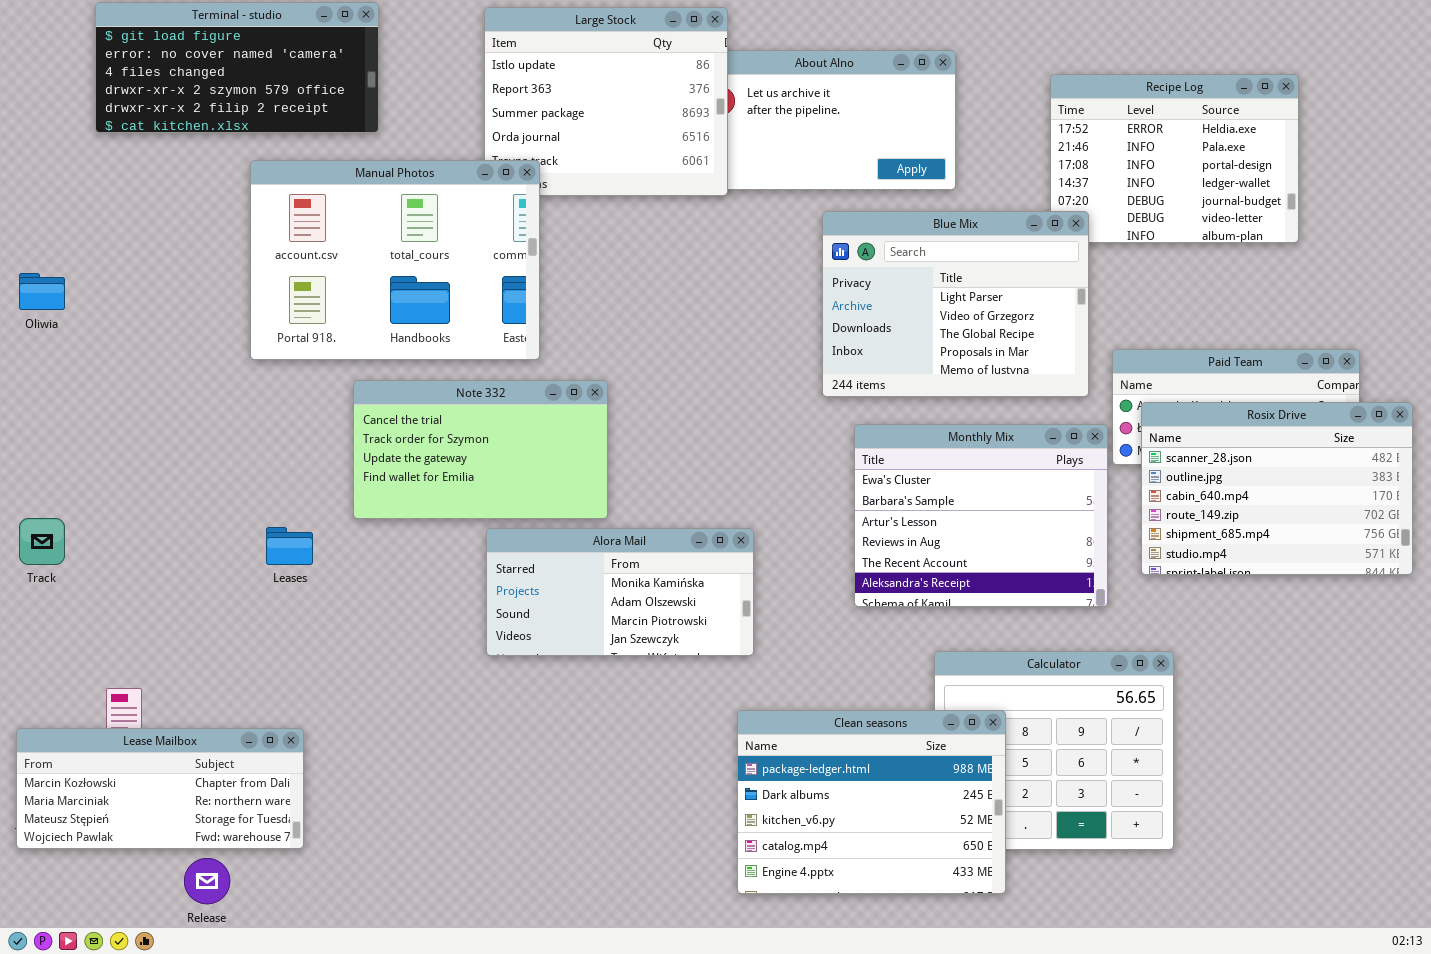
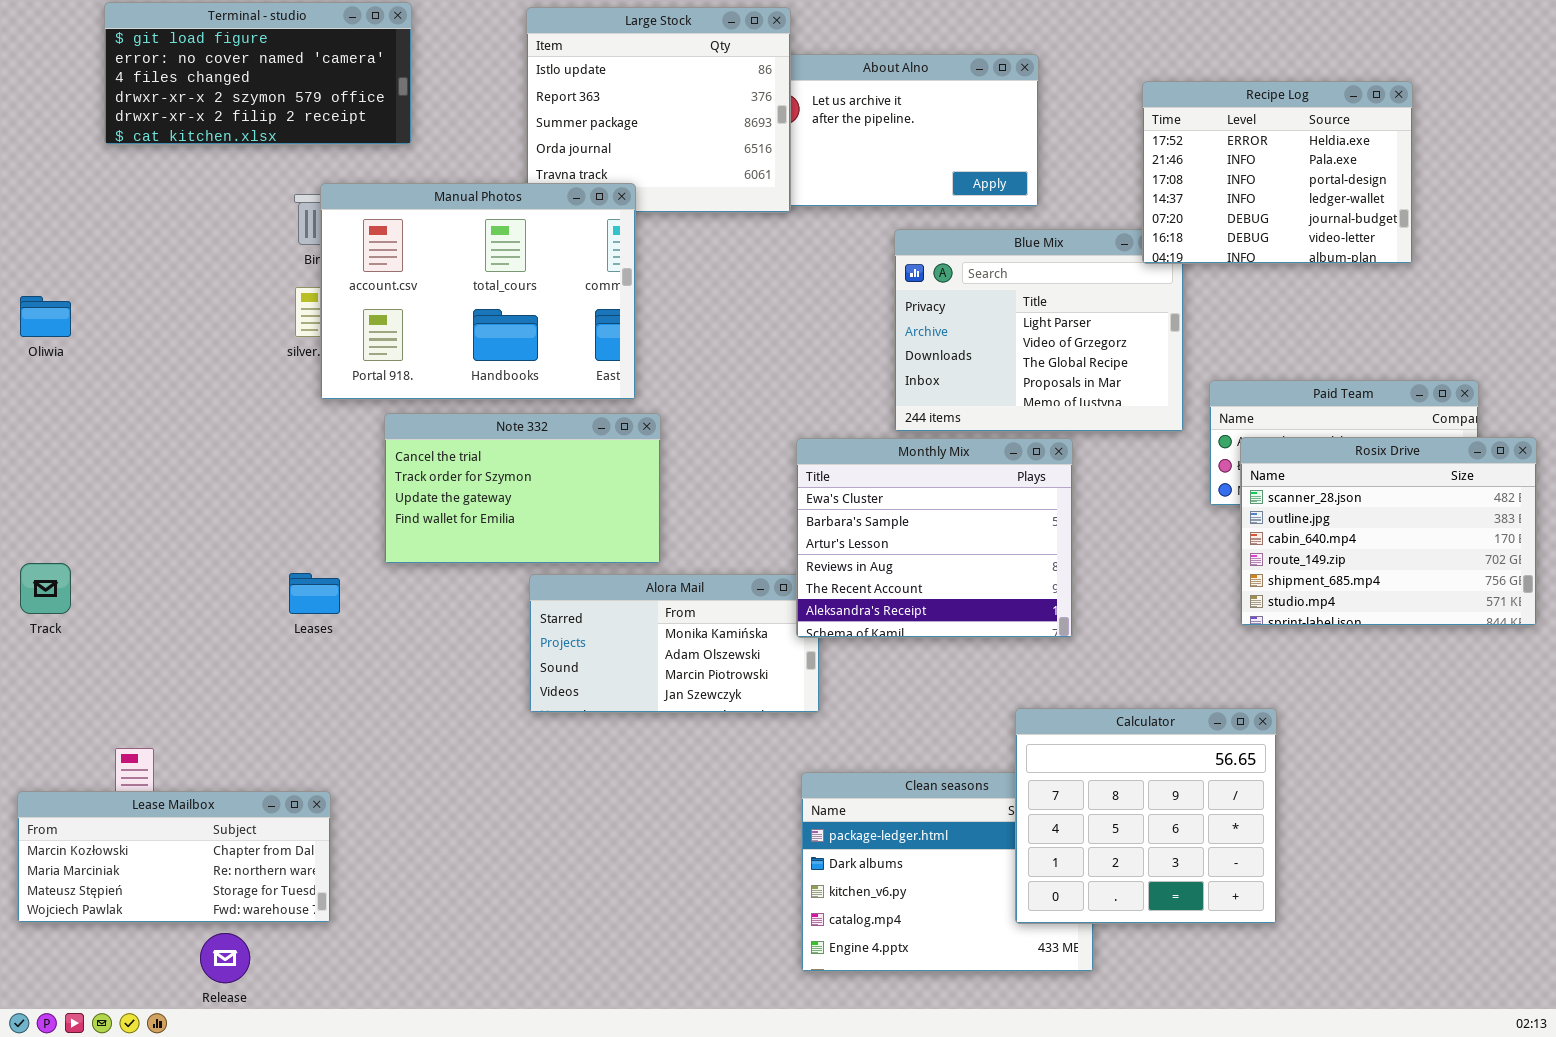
Recipe Log: [1050,74,1299,243] -> [1142,81,1413,264], raised
Manual Photos: [250,160,540,360] -> [320,183,636,400], moved
Monthly Mix: [854,424,1108,607] -> [796,438,1073,638], moved
Calculator: [934,651,1174,850] -> [1015,708,1277,924], raised

